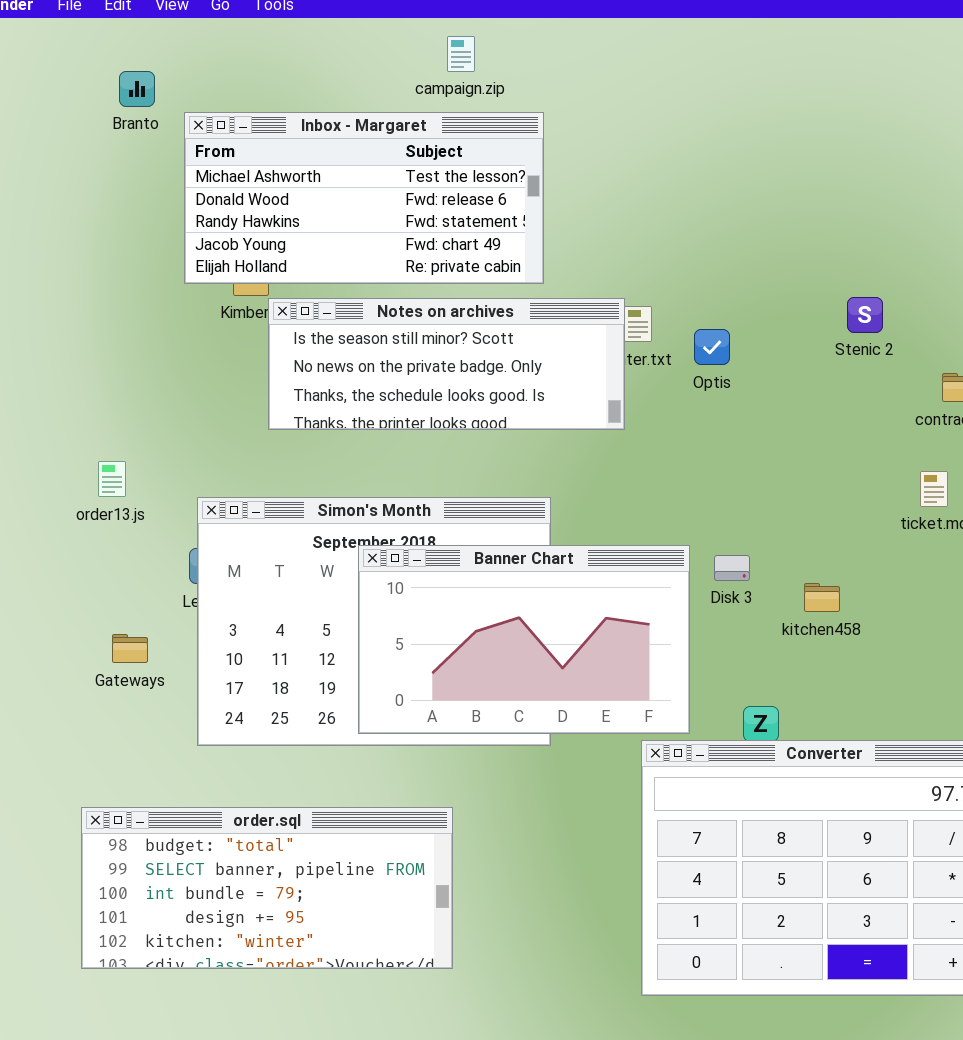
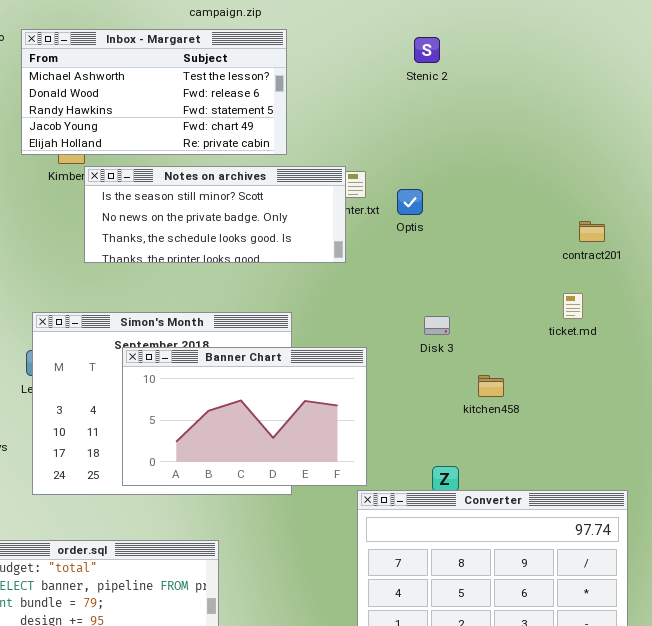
Stenic 2: [847,297,883,333] -> [414,37,440,63], moved
Banner Chart: [358,545,690,734] -> [122,347,367,486], moved
Disk 3: [714,555,750,581] -> [424,316,450,335], moved

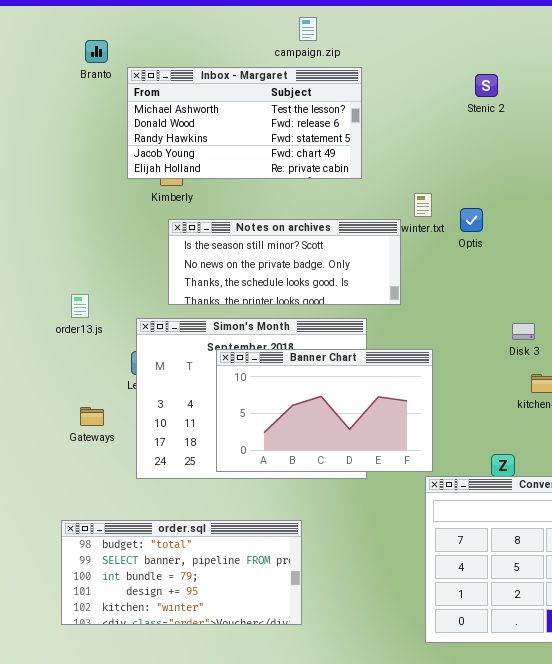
Notes on archives: [84,166,346,263] -> [168,219,401,305], moved
Disk 3: [424,316,450,335] -> [512,323,535,340], moved

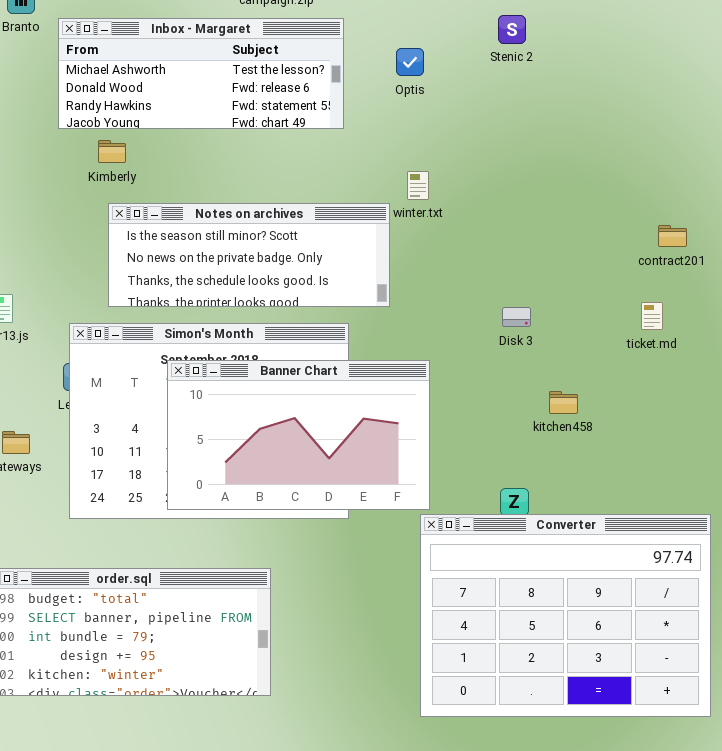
Inbox - Margaret: [127,67,362,179] -> [58,18,344,129], resized
Stenic 2: [475,74,498,97] -> [498,15,526,44], moved
Optis: [460,208,483,232] -> [396,48,424,76], moved
Disk 3: [512,323,535,340] -> [502,307,531,327], moved

